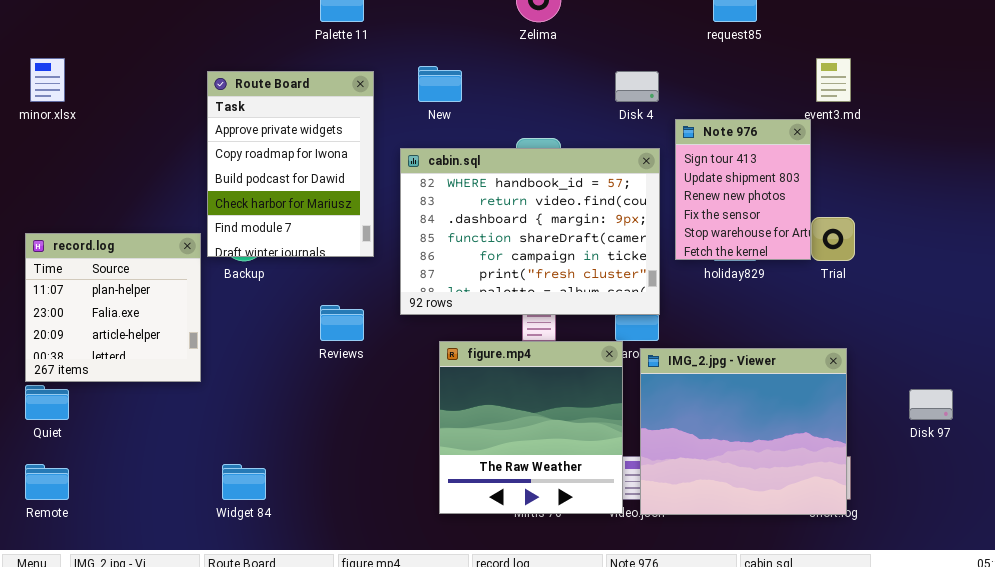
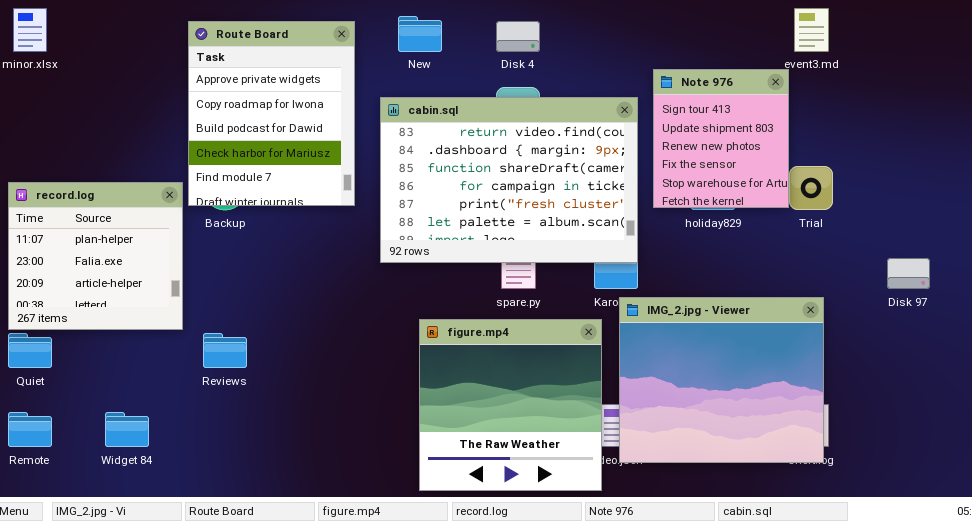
Disk 4: [615,71,659,102] -> [496,21,540,52], moved
cabin.sql: [400,148,660,315] -> [380,97,638,263], scrolled down 1 row
Reviews: [320,305,364,341] -> [203,333,247,368], moved
figure.mp4: [439,341,623,514] -> [419,319,602,491], moved
Disk 97: [909,389,953,420] -> [887,258,930,289], moved
Widget 84: [222,464,266,500] -> [105,412,149,447], moved

